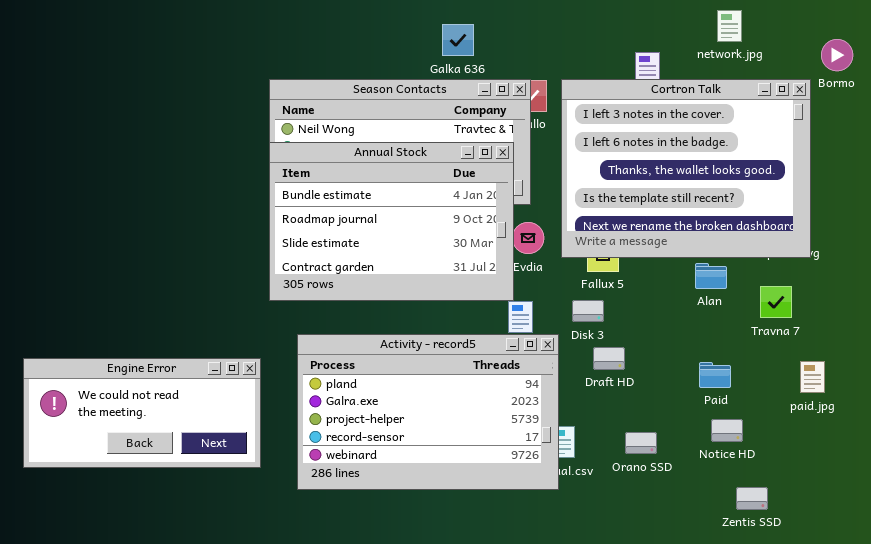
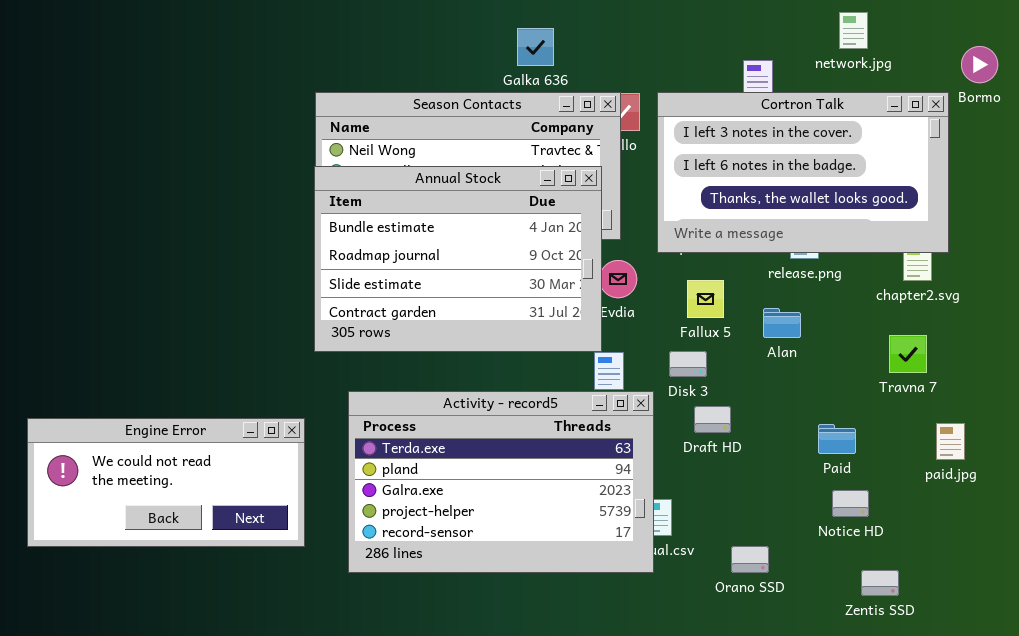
Cortron Talk: [561,79,811,258] -> [657,92,949,253], resized
Alan: [695,263,727,289] -> [763,308,801,338], moved
Activity - record5: [297,334,559,490] -> [348,391,654,573], scrolled up 1 row
Orano SSD: [625,432,657,454] -> [731,546,769,573], moved

